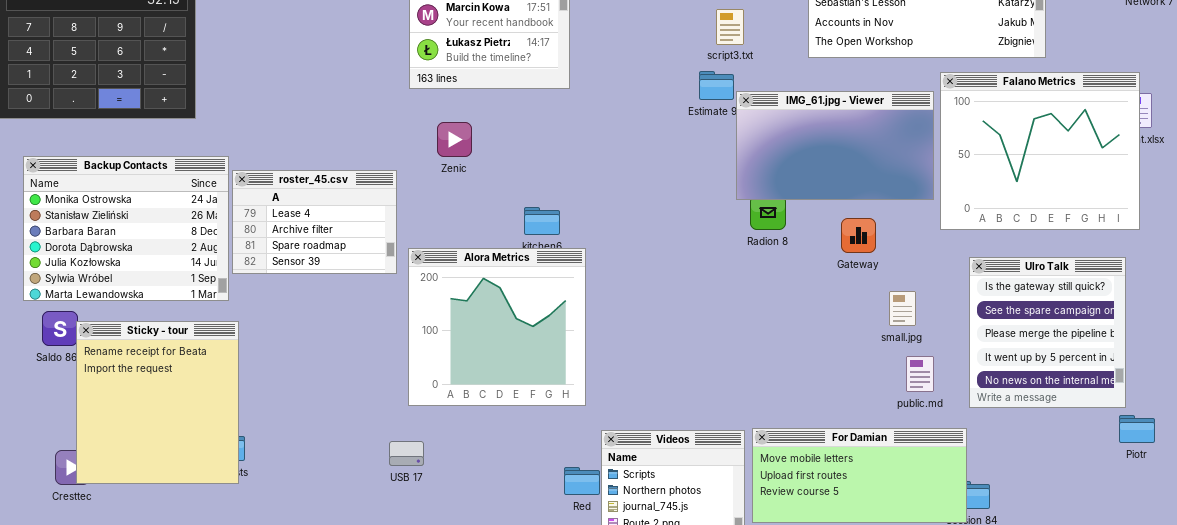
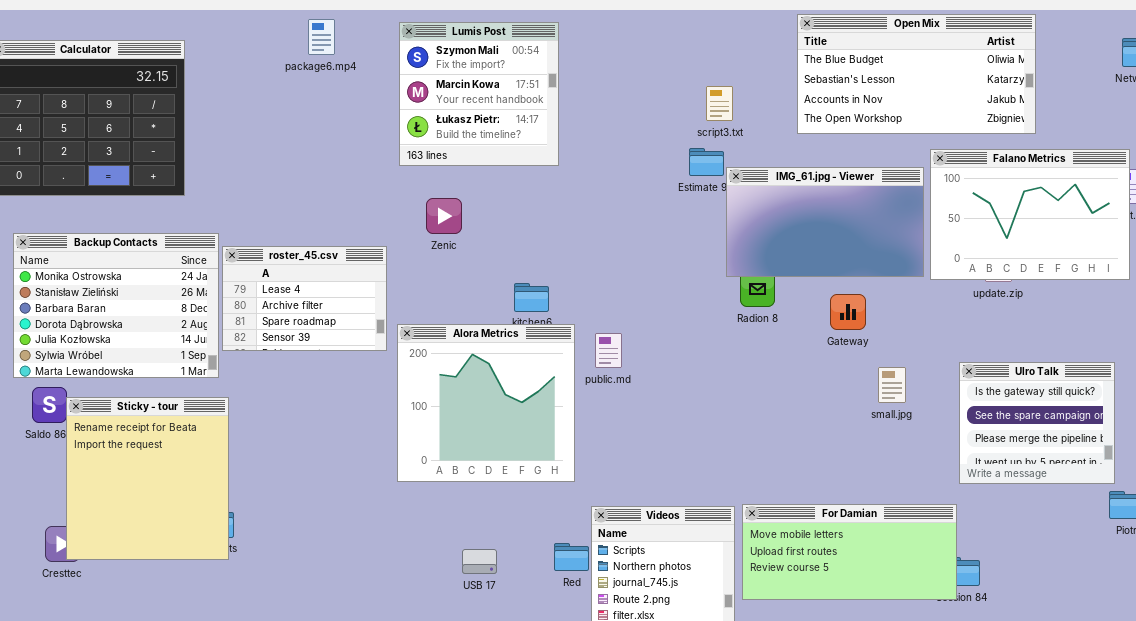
Falano Metrics: [940,72,1140,230] -> [930,149,1130,280], resized
Ulro Talk: [969,257,1126,408] -> [959,362,1115,484], resized
public.md: [906,356,934,392] -> [595,333,622,368], moved
USB 17: [389,441,424,466] -> [462,549,497,574], moved

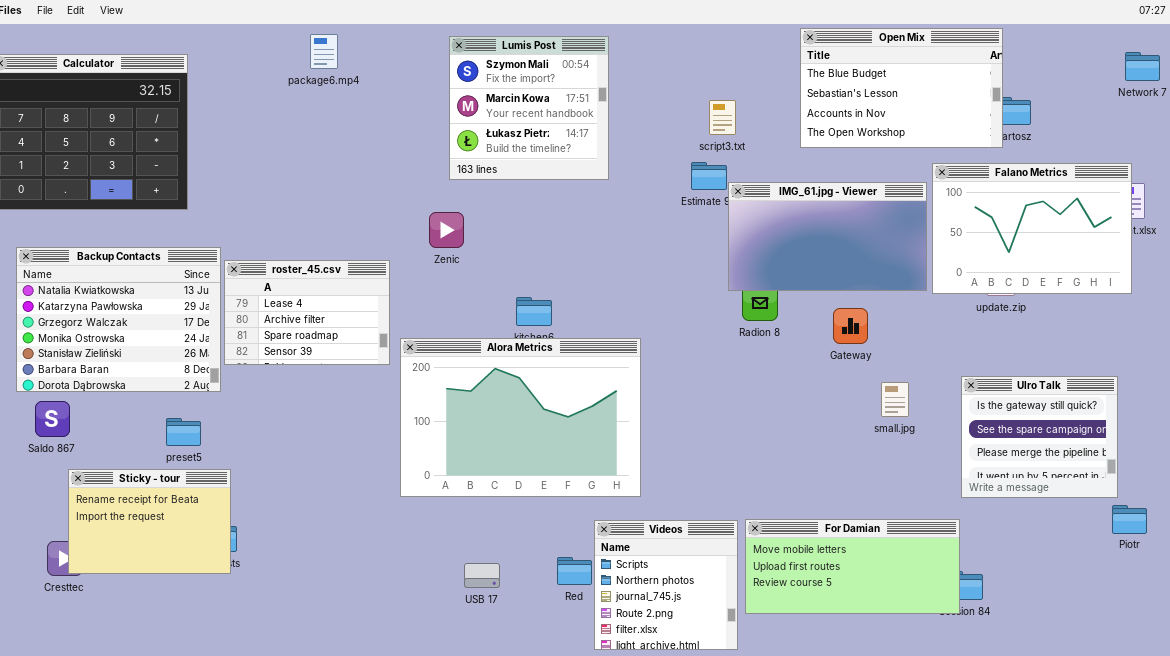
Open Mix: [797,14,1036,134] -> [800,28,1003,148], resized
Lumis Post: [399,22,559,166] -> [449,36,609,180], moved
Backup Contacts: [13,233,219,378] -> [16,247,221,392], scrolled up 3 rows
Alora Metrics: [397,324,575,482] -> [400,338,641,497], resized
Sticky - tour: [66,397,229,560] -> [68,469,231,574], resized

